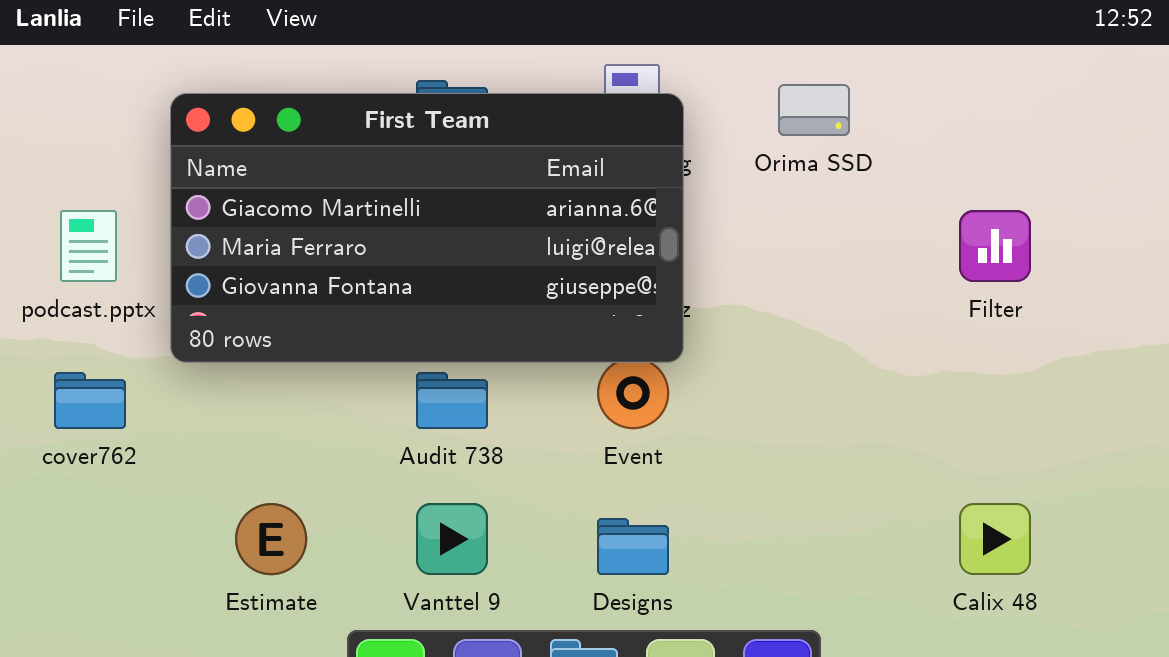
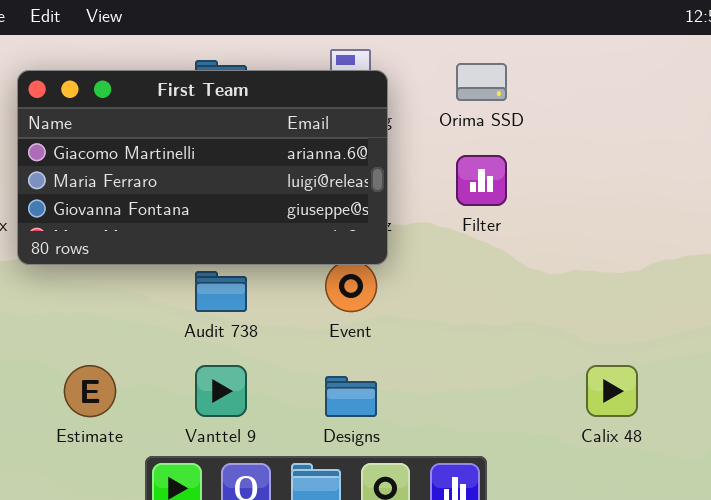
Filter: [959,210,1031,282] -> [456,155,507,206], moved

